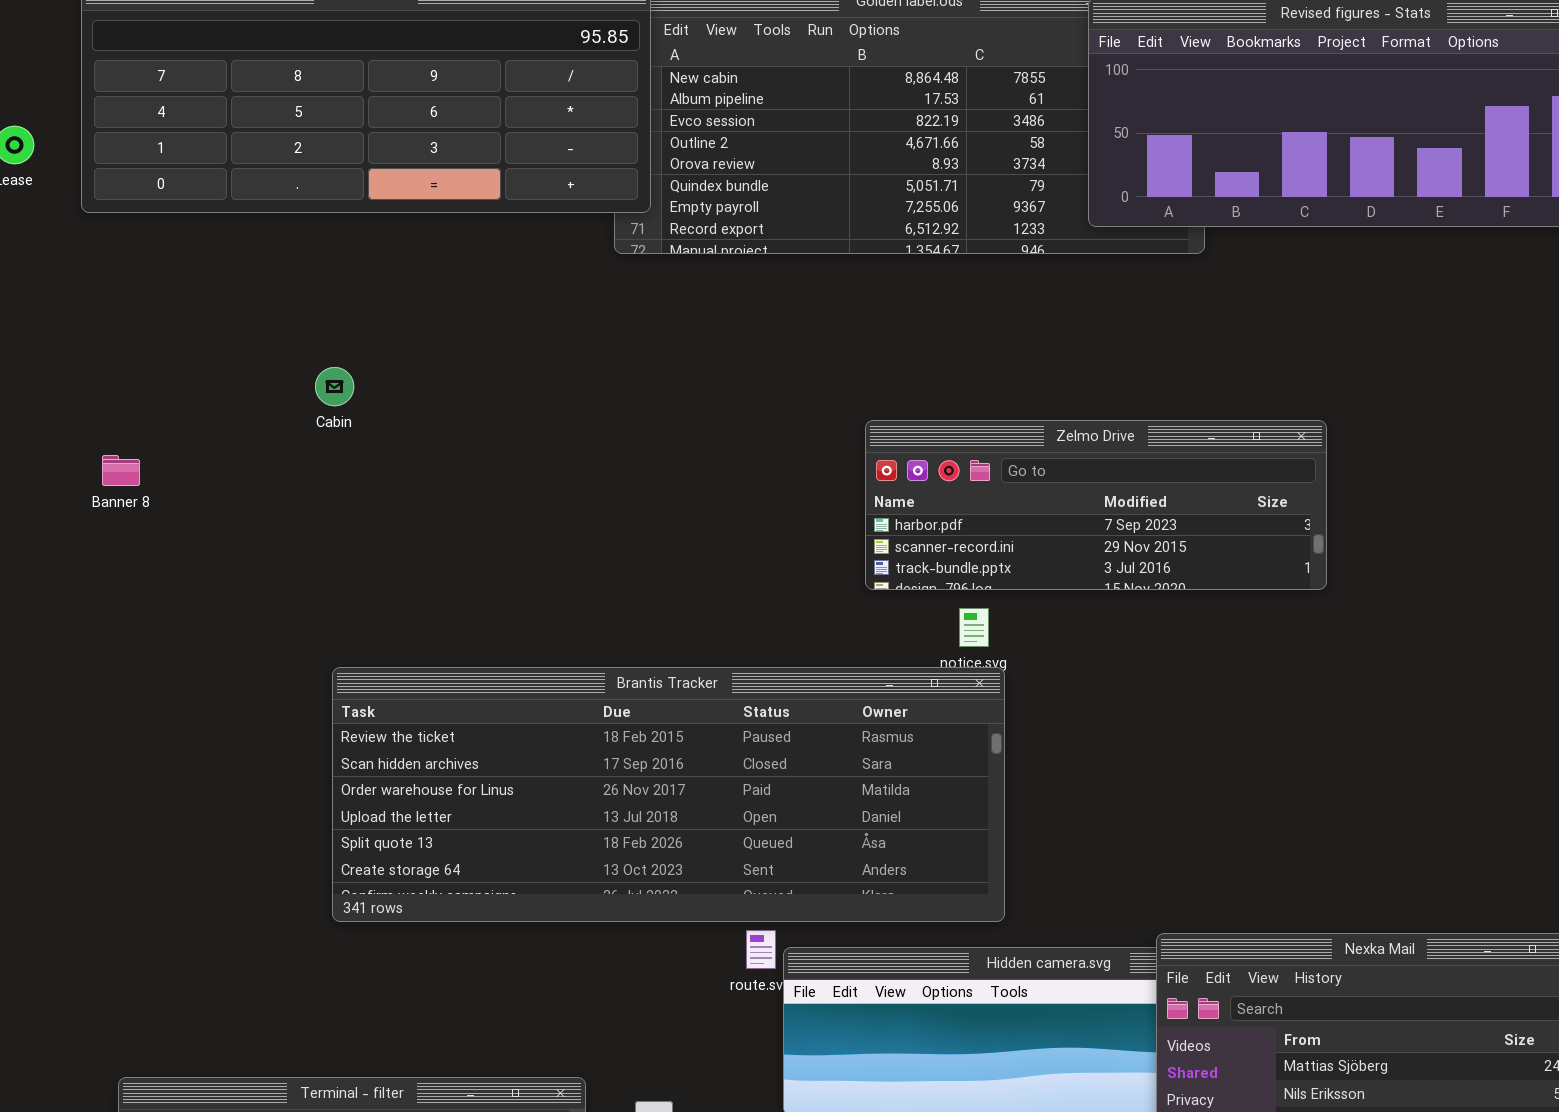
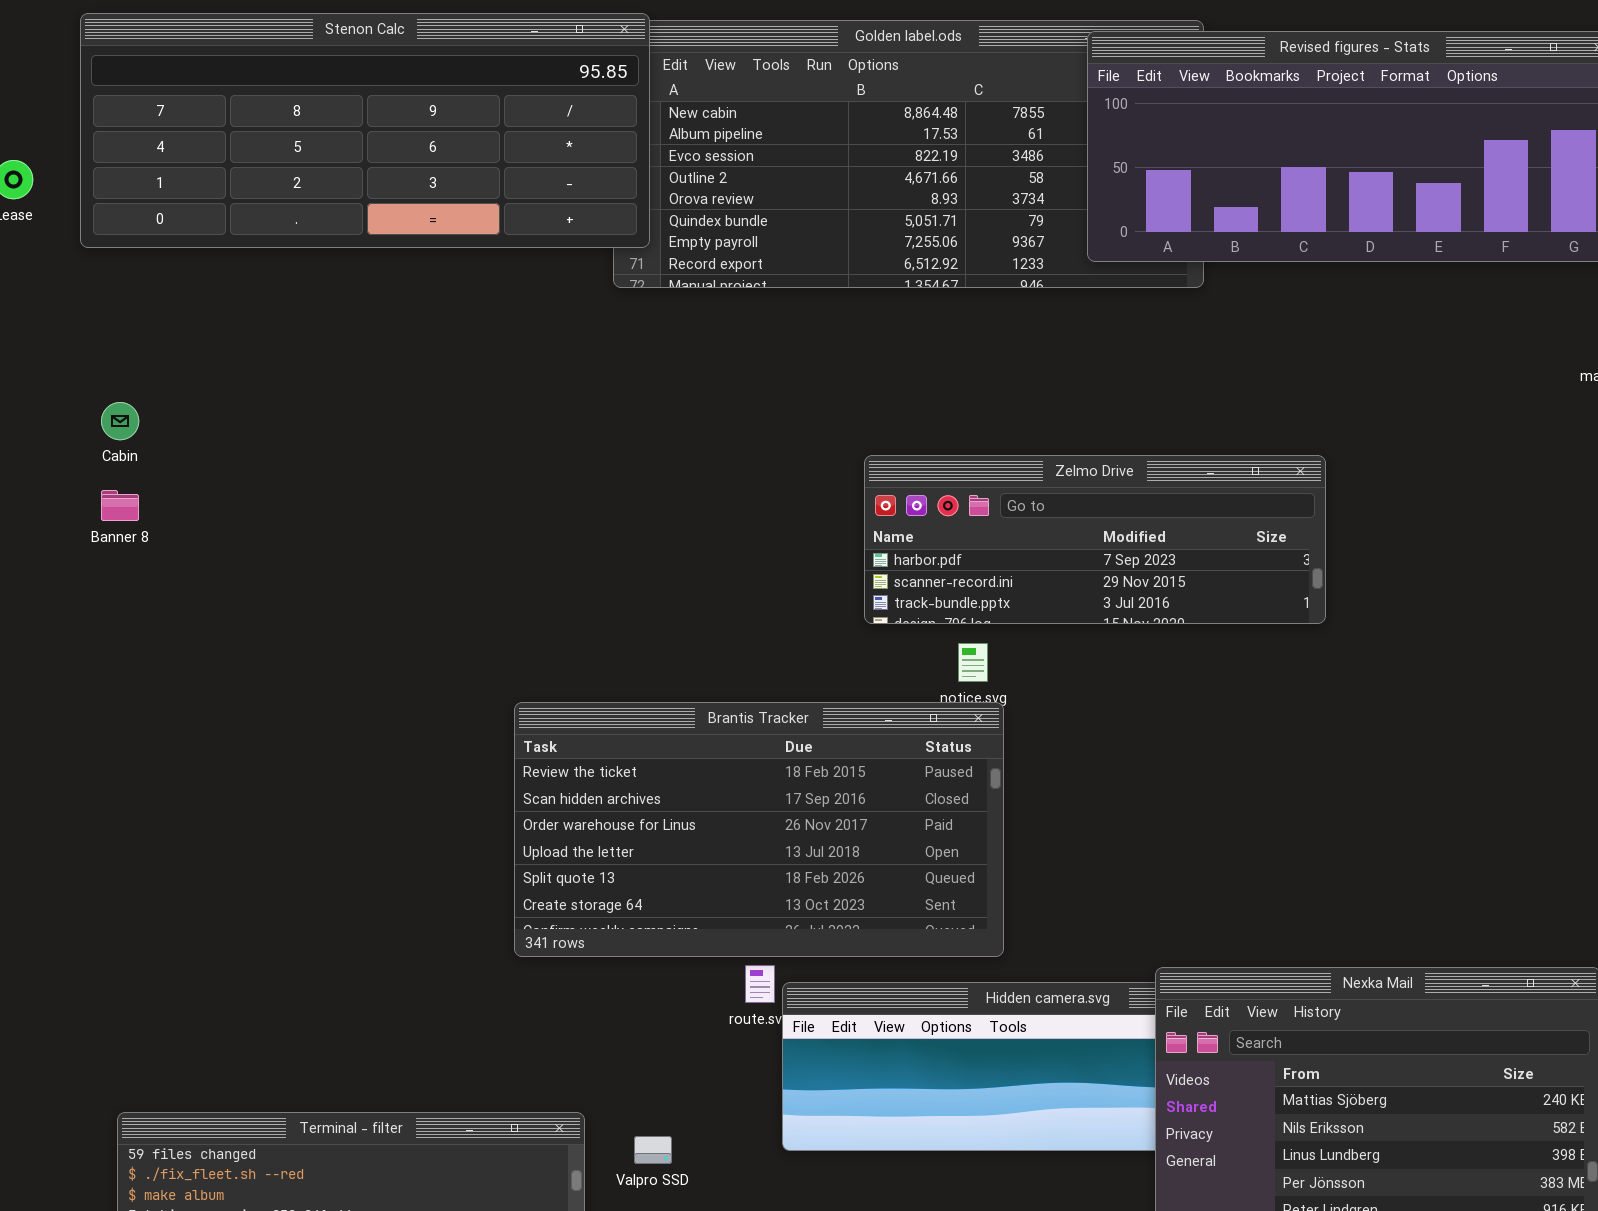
Cabin: [315,367,354,406] -> [101,402,139,440], moved
Brantis Tracker: [332,667,1005,922] -> [514,702,1004,957], resized

